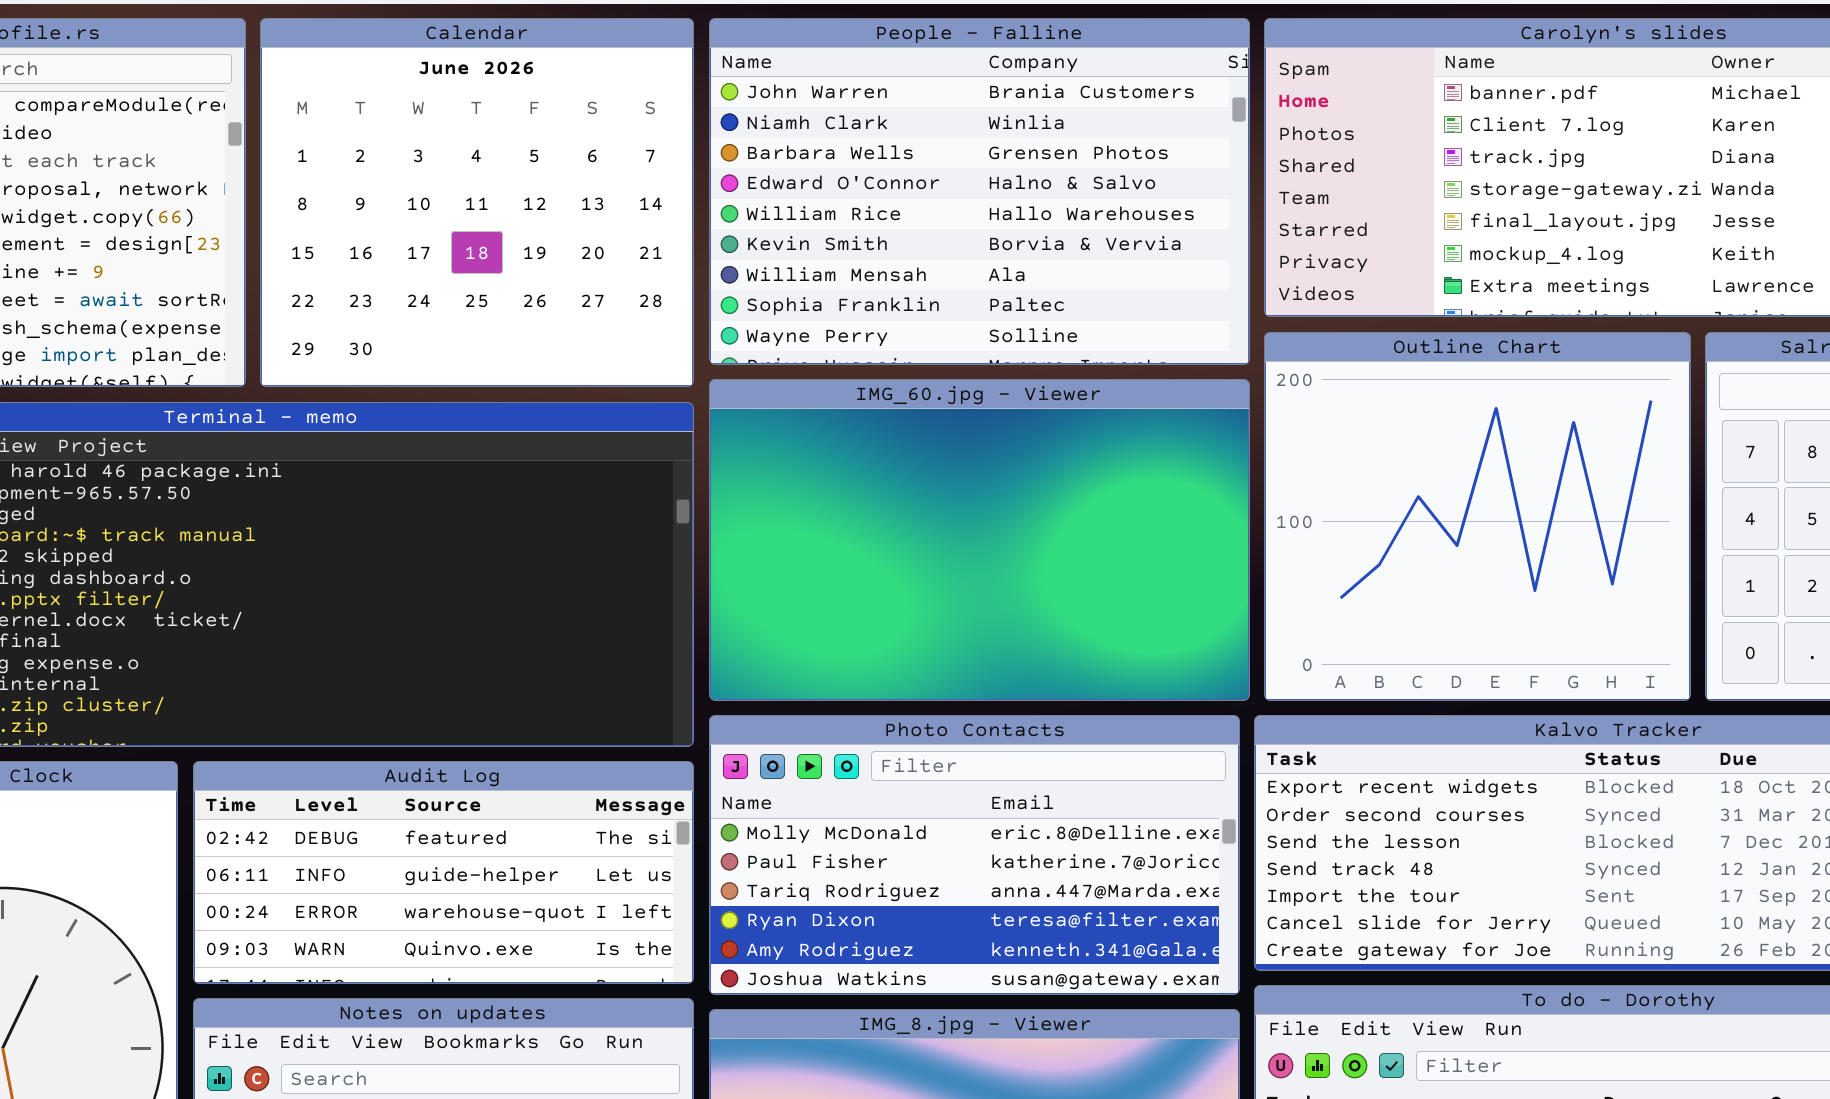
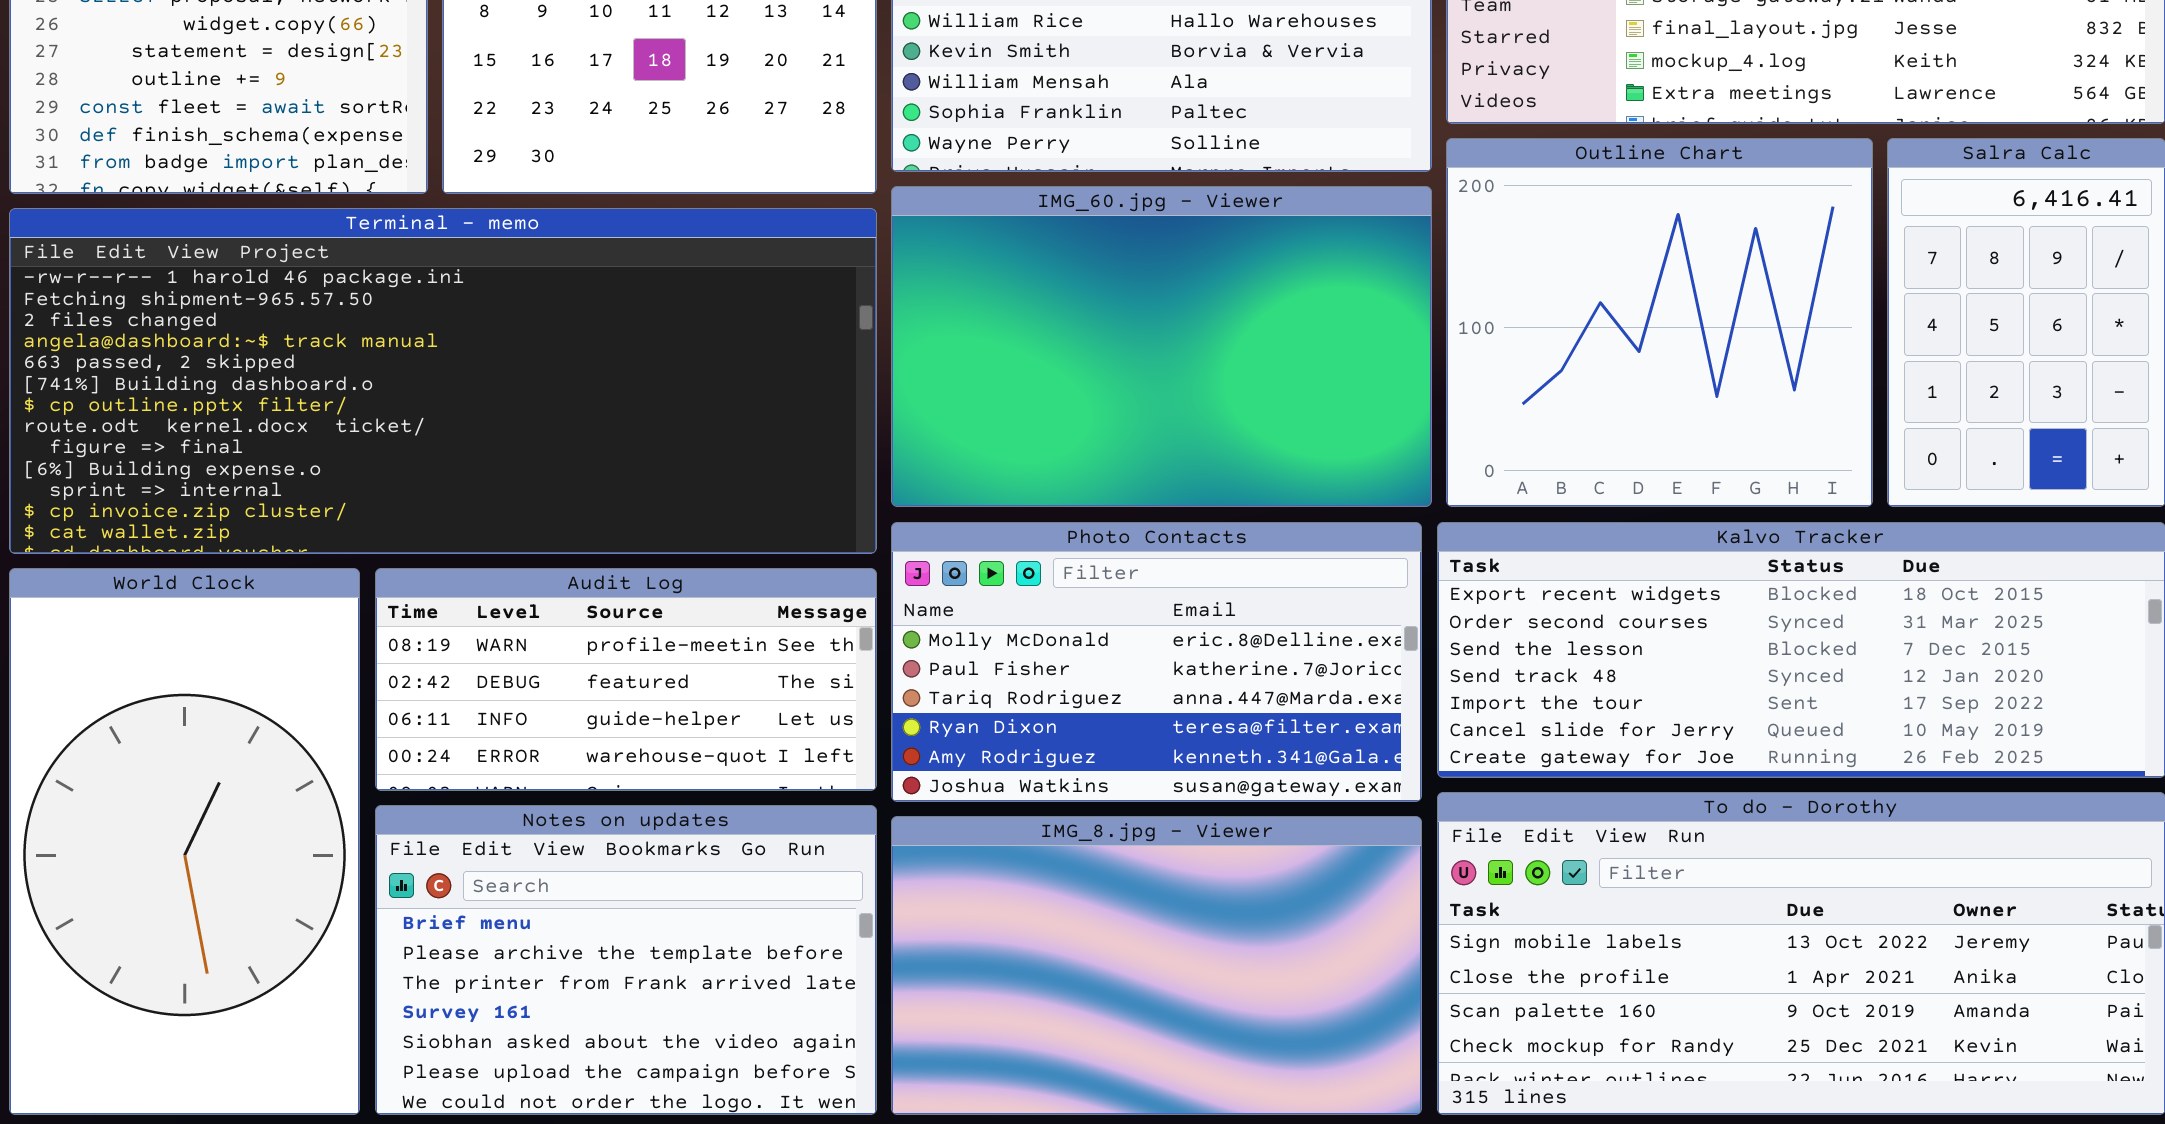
Audit Log: [193,761,694,984] -> [375,568,877,791], scrolled up 1 row

